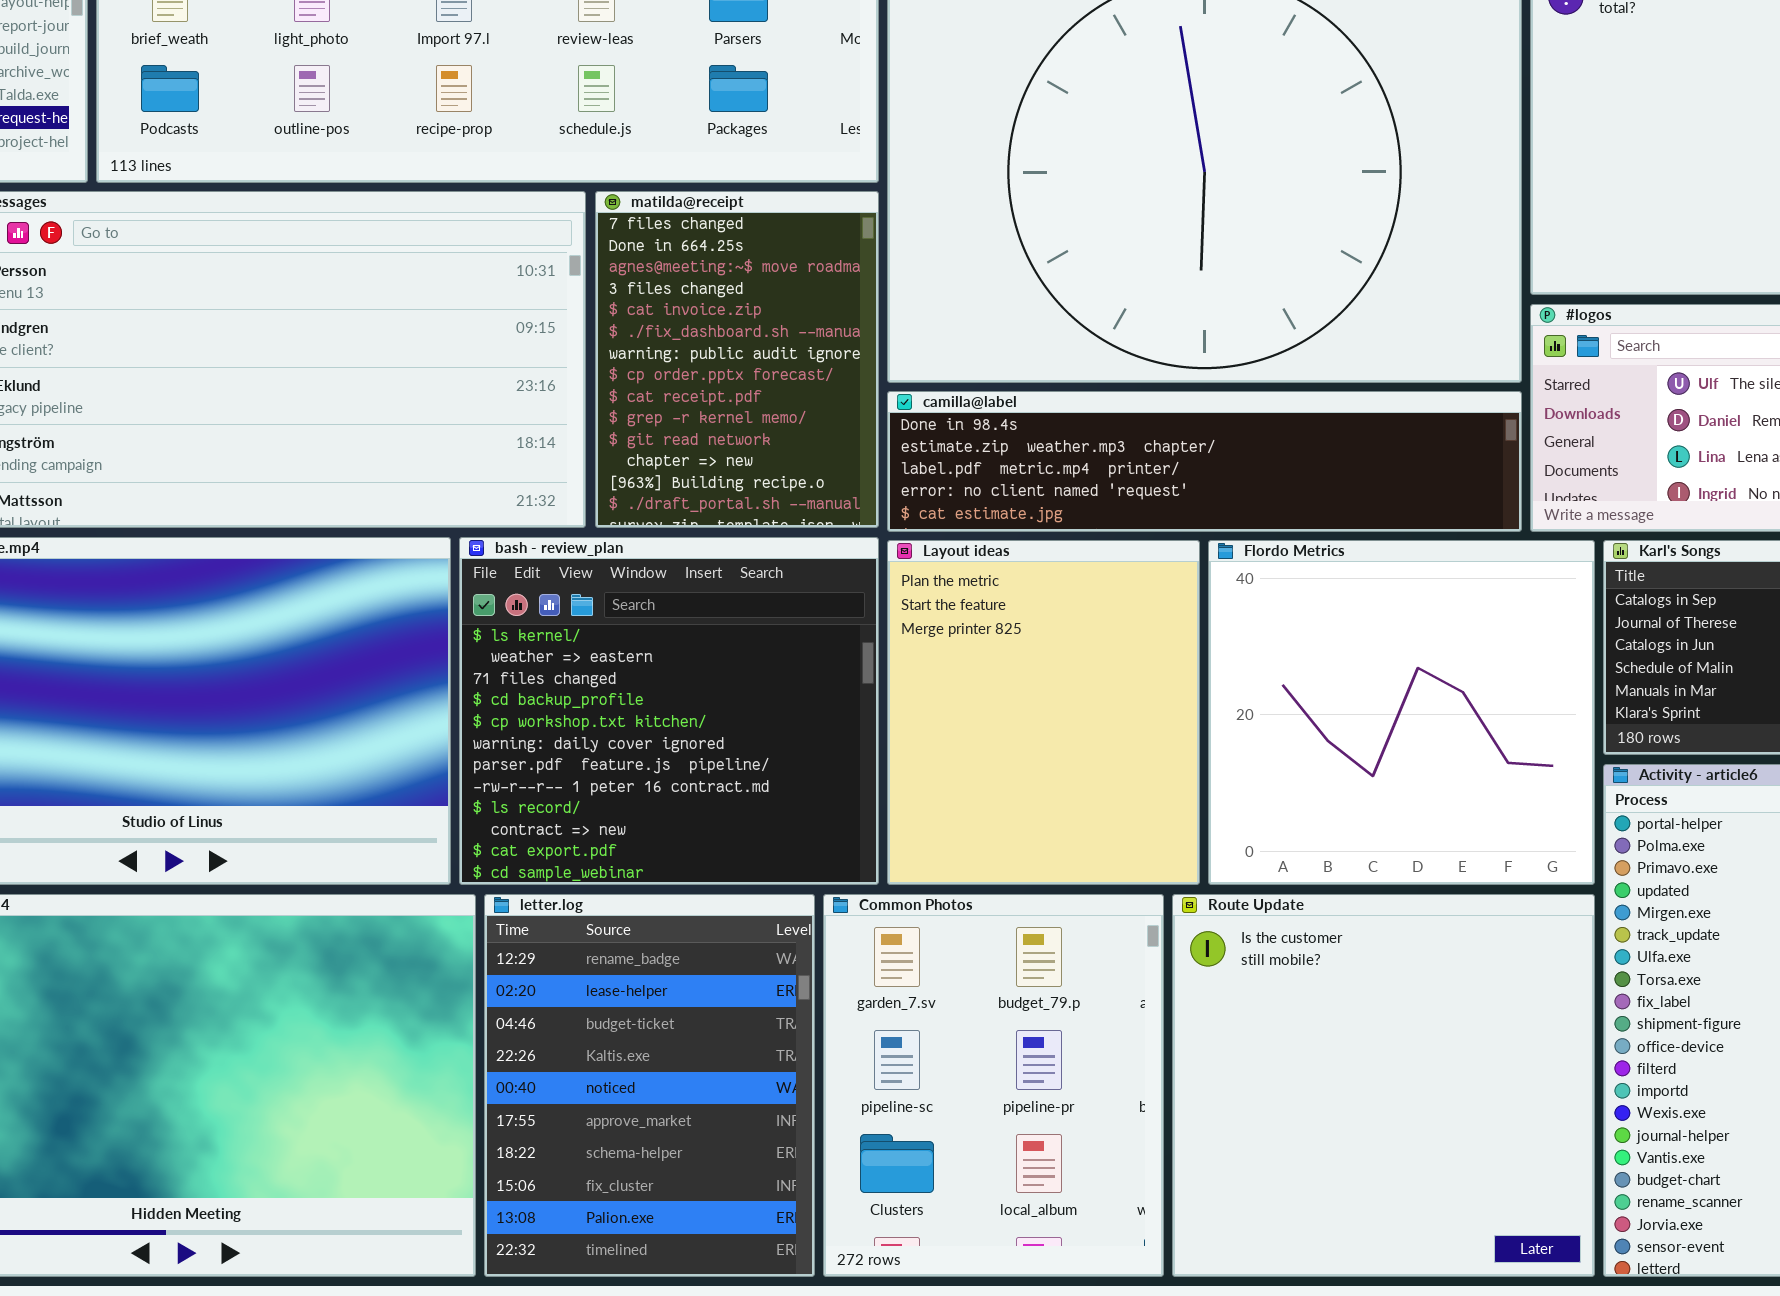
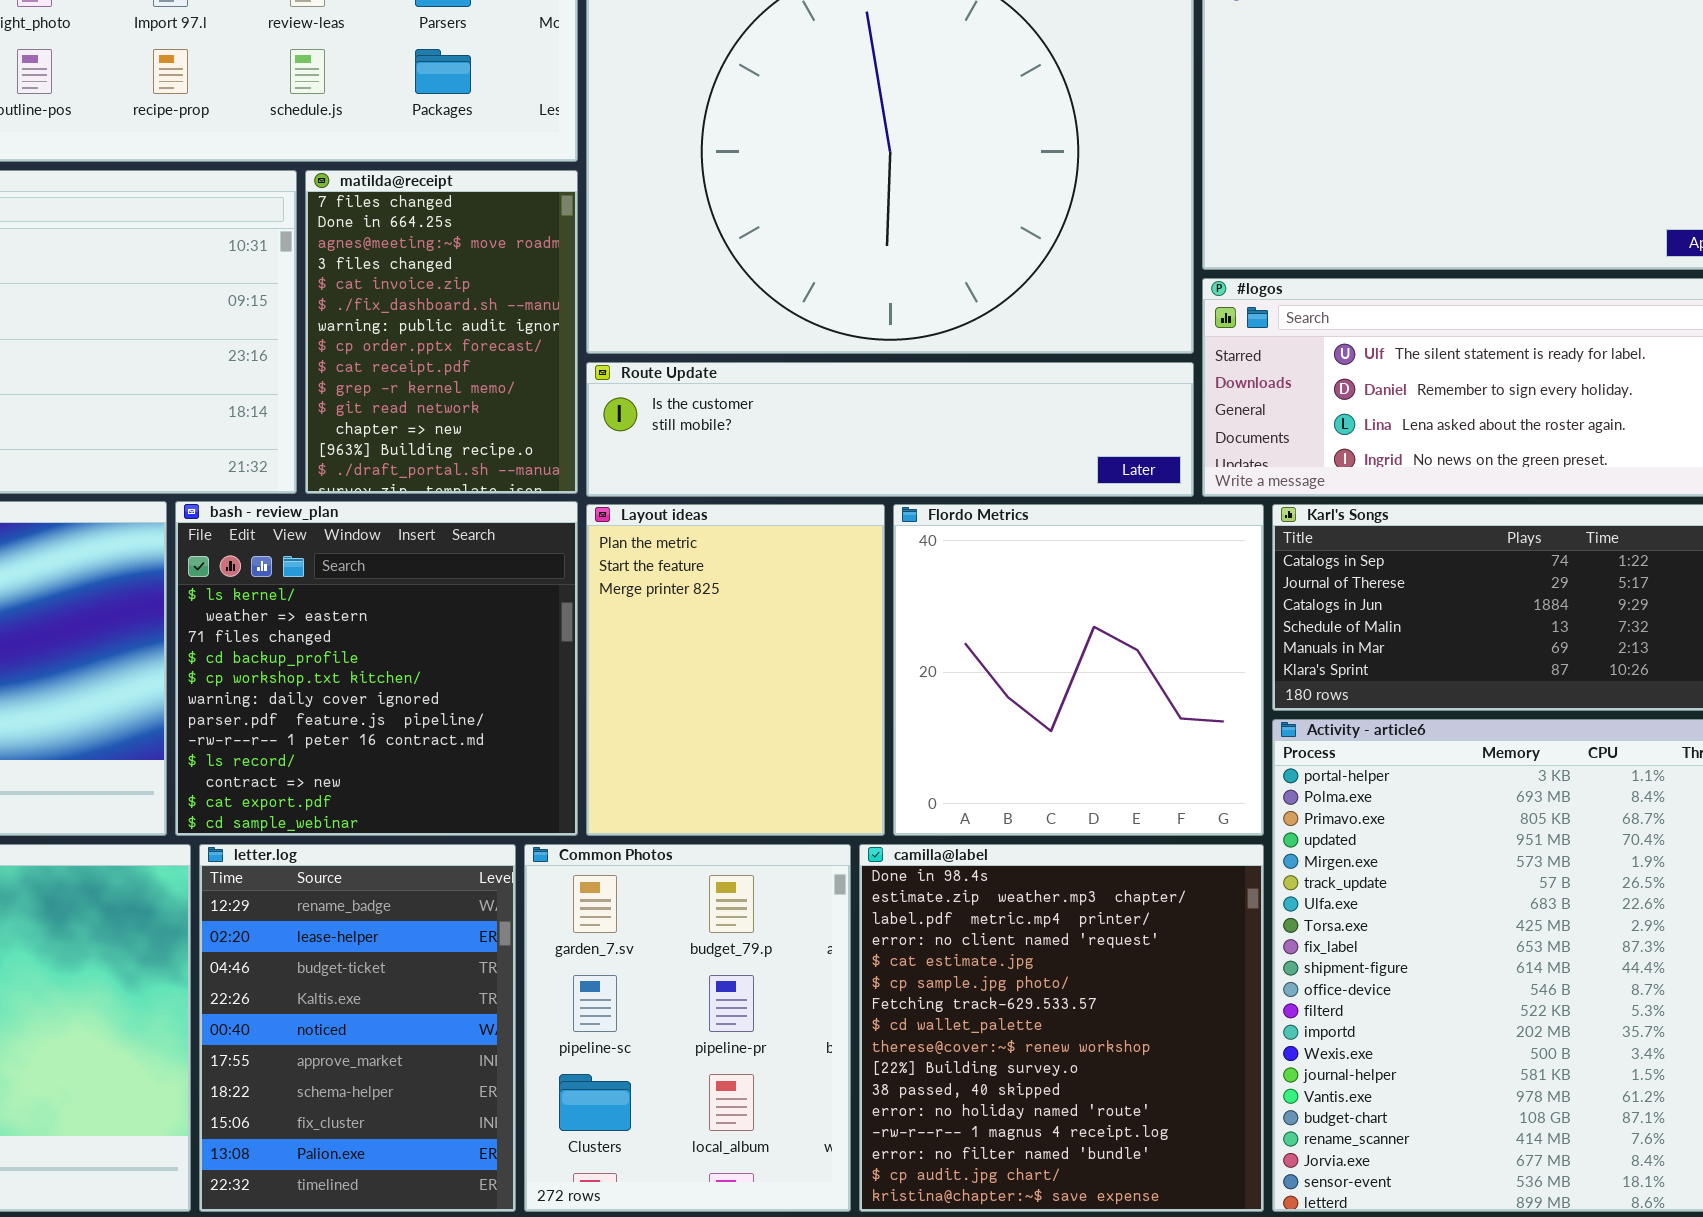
camilla@label: [887,391,1522,532] -> [859,844,1264,1212], moved, resized
Route Update: [1172,894,1595,1277] -> [586,362,1194,497], moved, resized

